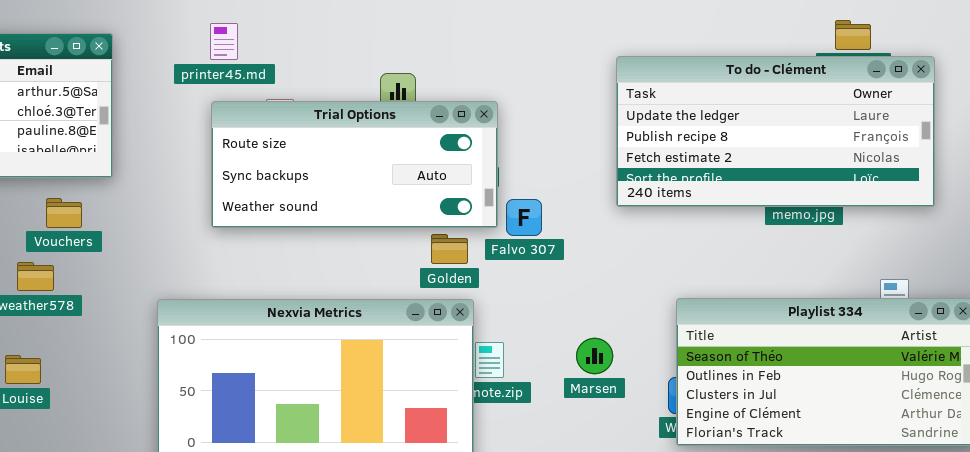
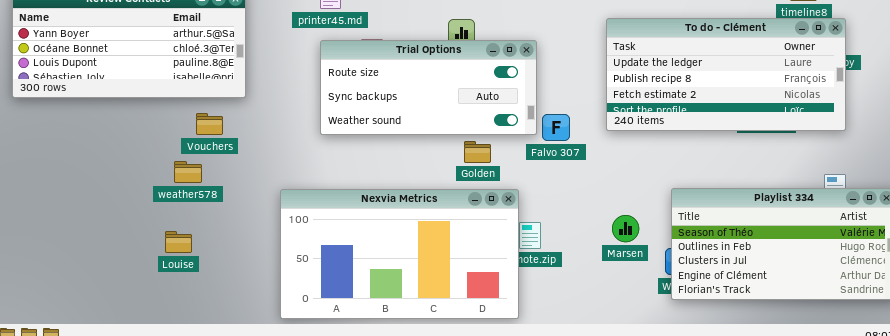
To do - Clément: [616,56,935,207] -> [606,18,846,131], moved
Golden: [431,234,468,264] -> [464,141,491,163], moved
Marsen: [576,338,613,374] -> [612,215,639,242], moved

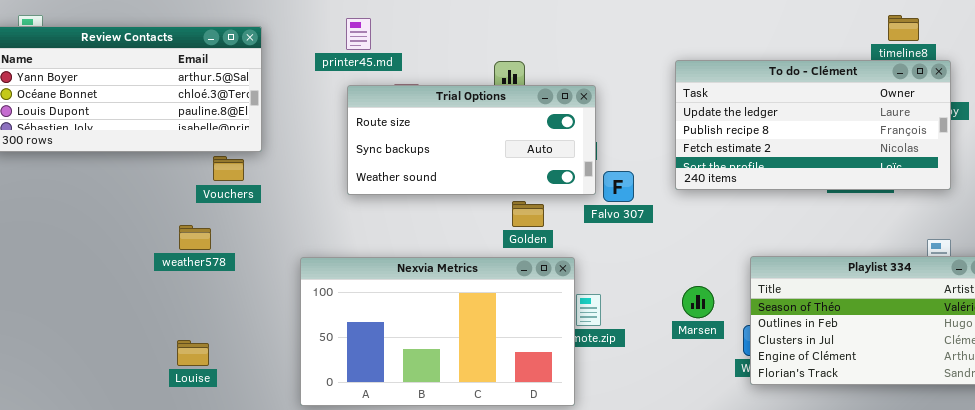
Vouchers: [196,113,223,135] -> [213,156,244,181], moved
Louise: [165,231,192,253] -> [177,340,209,366], moved

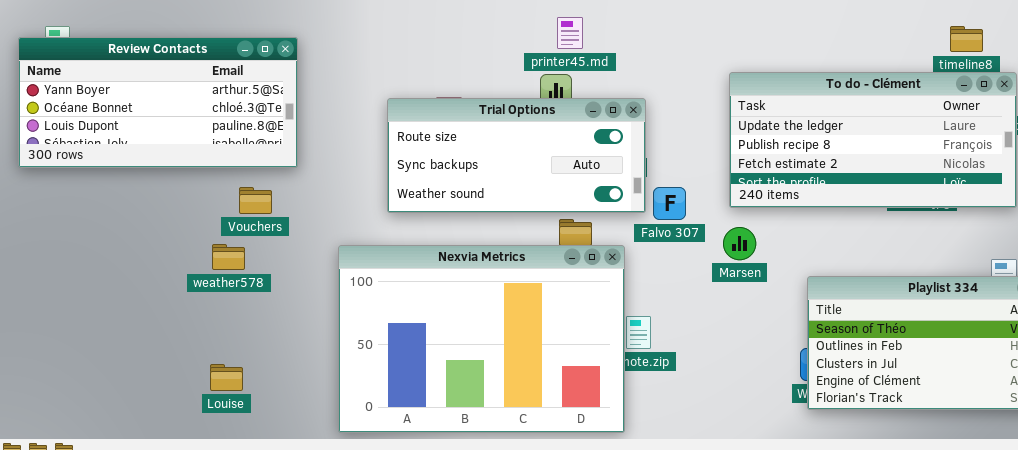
printer45.md: [346,18,371,50] -> [557,17,583,49], moved
Vouchers: [213,156,244,181] -> [239,187,272,214], moved
Nexvia Metrics: [300,257,575,406] -> [338,245,625,433], resized
Marsen: [682,286,714,318] -> [723,227,756,260], moved

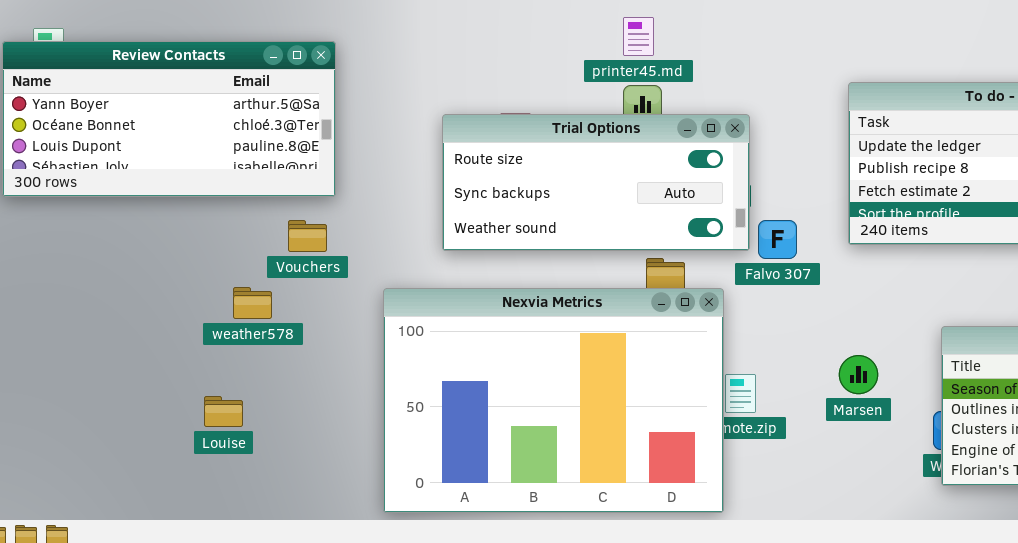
printer45.md: [557,17,583,49] -> [623,17,654,56], moved
Vouchers: [239,187,272,214] -> [288,220,327,252], moved
Marsen: [723,227,756,260] -> [839,355,878,394], moved
Louise: [210,364,243,391] -> [204,396,243,427], moved

